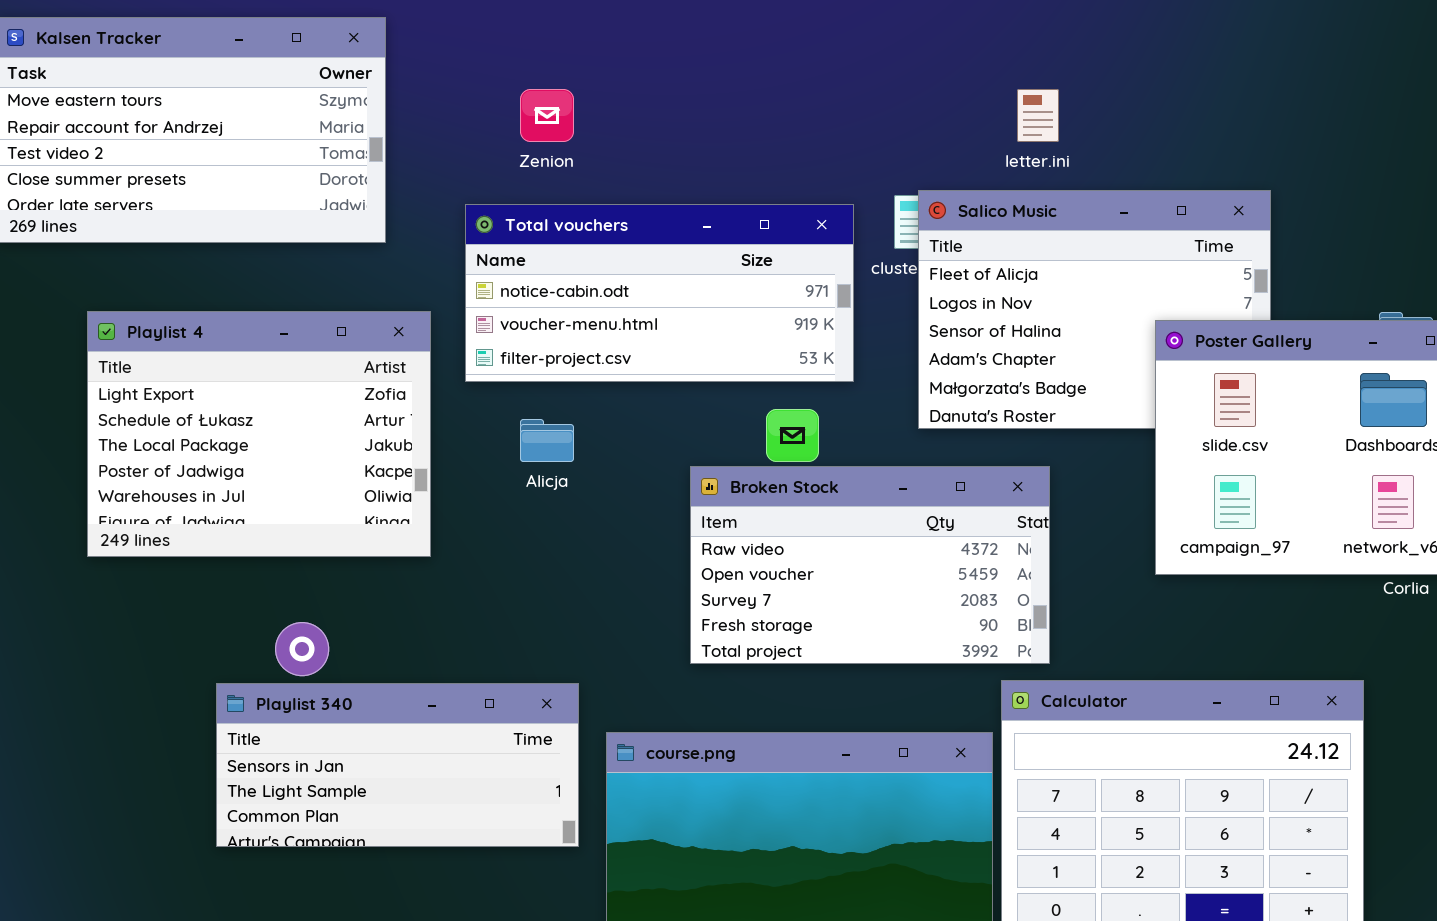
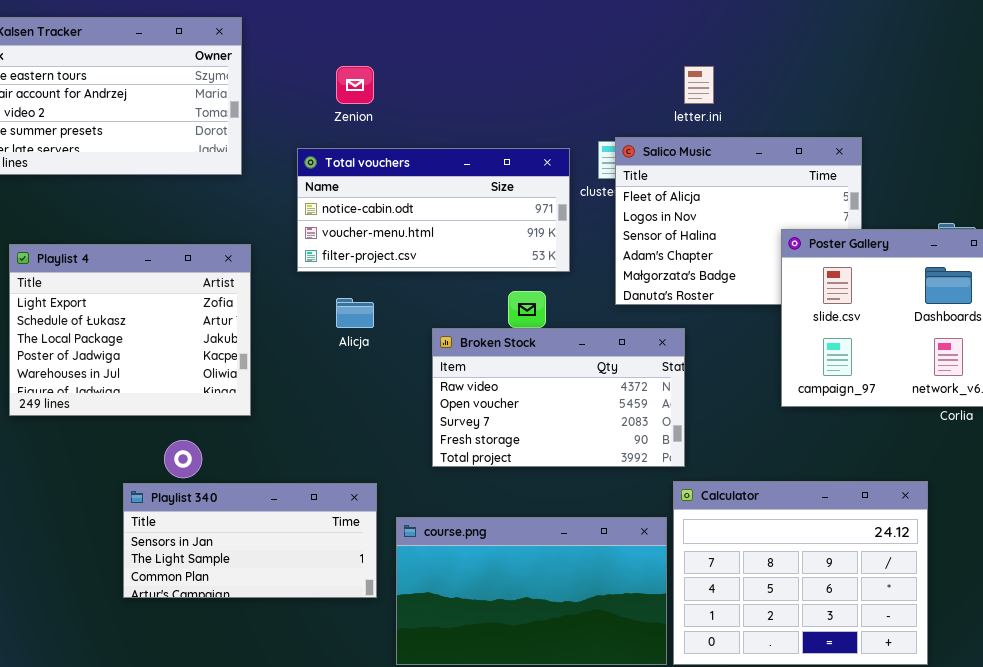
Playlist 4: [87,311,431,557] -> [9,244,251,416], moved
Broken Stock: [690,466,1050,664] -> [432,328,685,467], moved

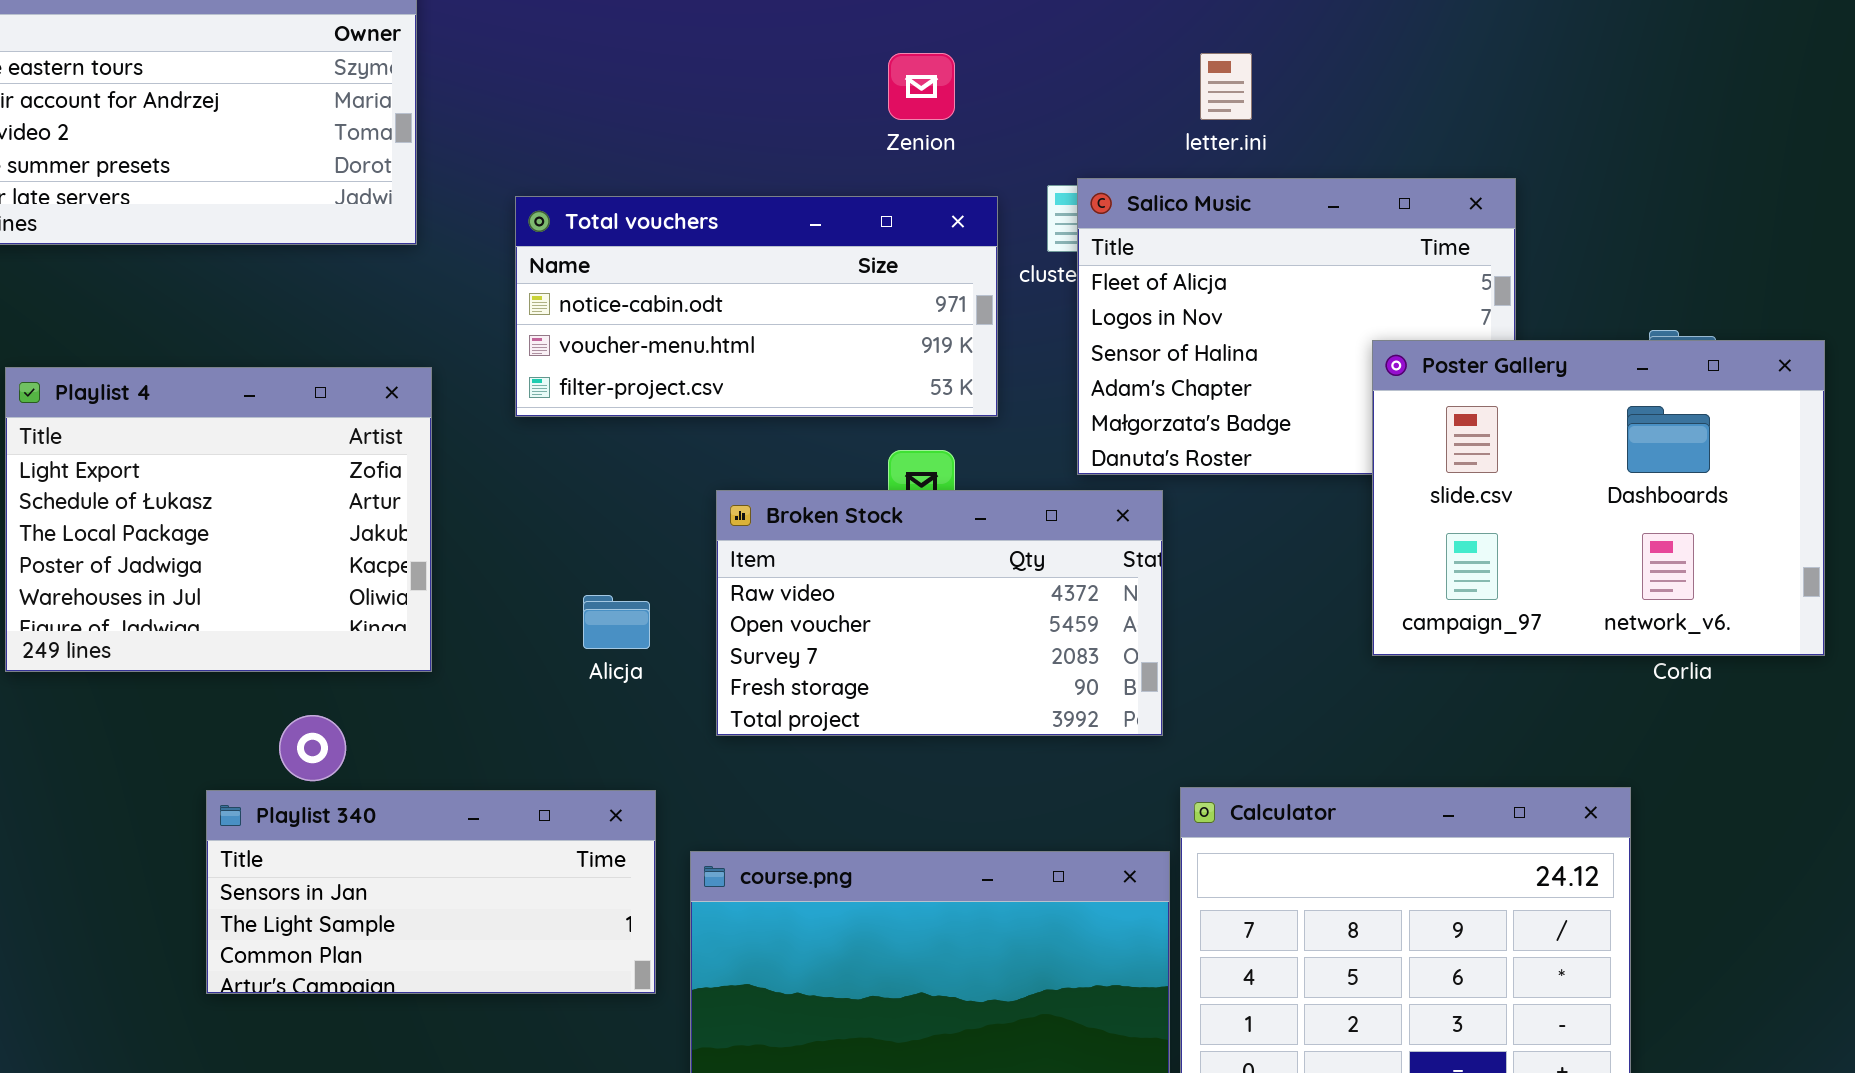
Zenion: [336,66,374,104] -> [888,53,955,120], moved
Alicja: [336,298,374,328] -> [583,595,650,649], moved
Broken Stock: [432,328,685,467] -> [716,490,1163,736], moved

